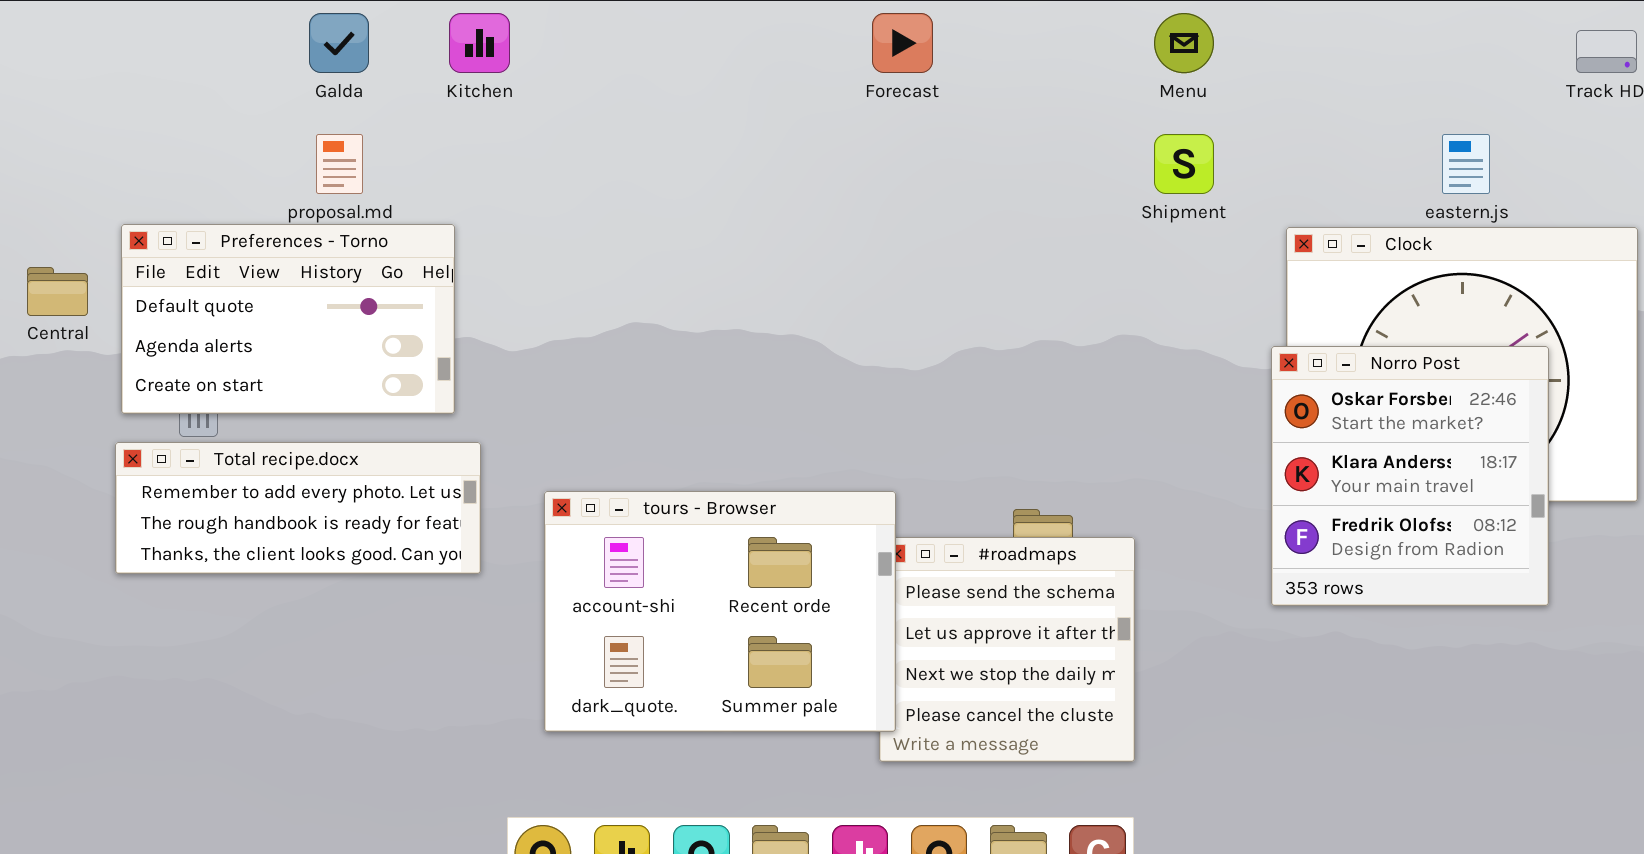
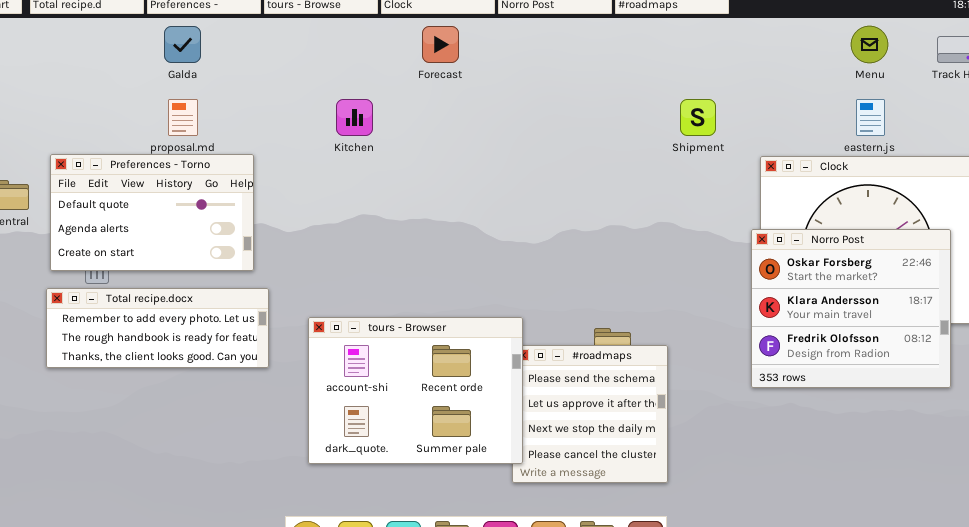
Kitchen: [449,13,510,73] -> [336,99,373,136], moved
Forecast: [872,13,933,73] -> [422,26,459,63], moved
Menu: [1154,13,1214,73] -> [851,26,888,63], moved
Norro Post: [1271,346,1549,606] -> [751,229,951,388], resized

